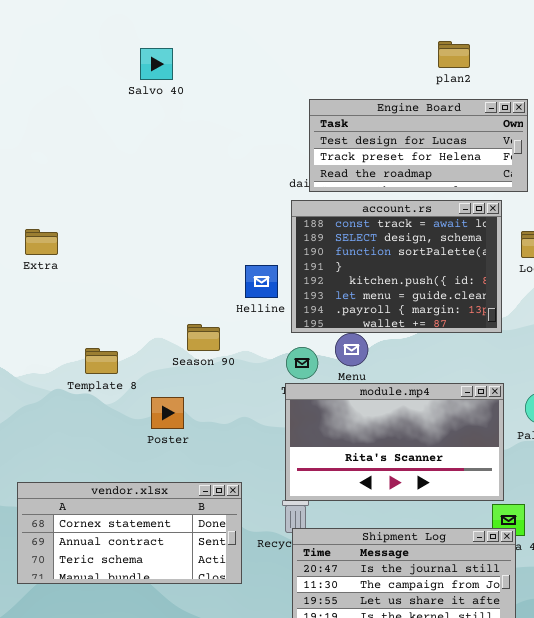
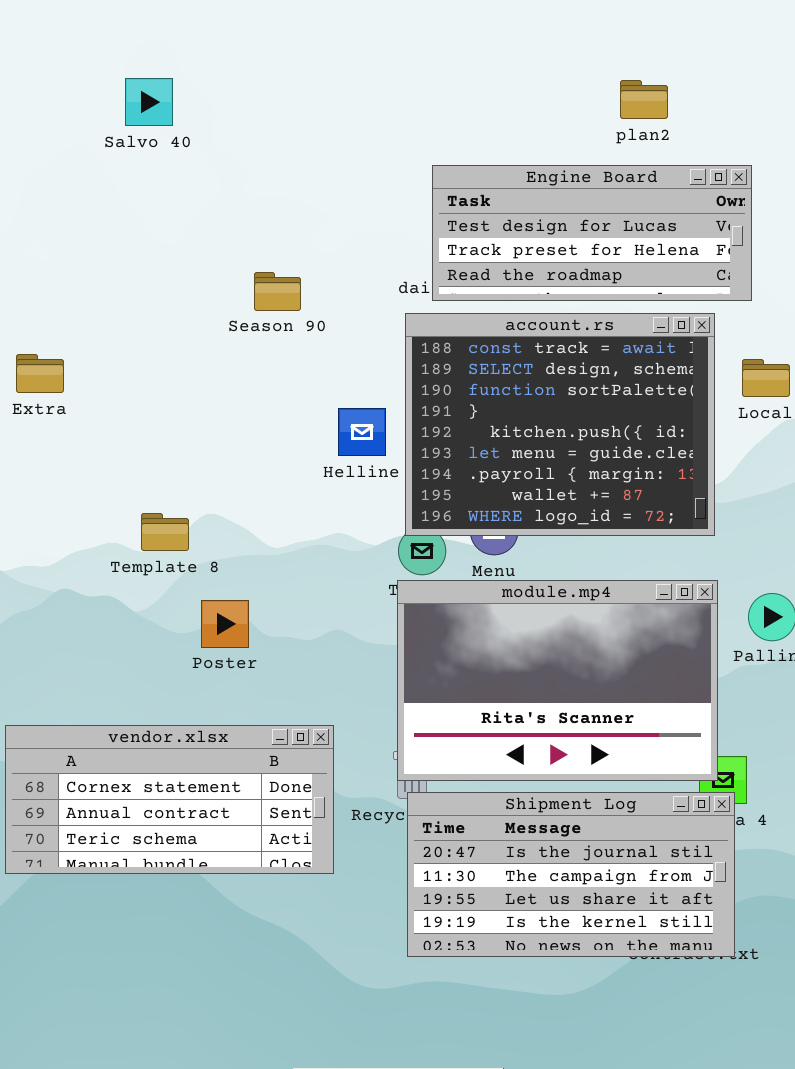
Salvo 40: [140,48,173,80] -> [125,78,173,126], moved
account.rs: [291,200,502,333] -> [405,313,715,536], resized
Season 90: [187,324,220,351] -> [254,272,301,311], moved
Template 8: [85,348,118,374] -> [141,513,189,551], moved
module.mp4: [285,383,504,501] -> [397,580,718,781], resized

